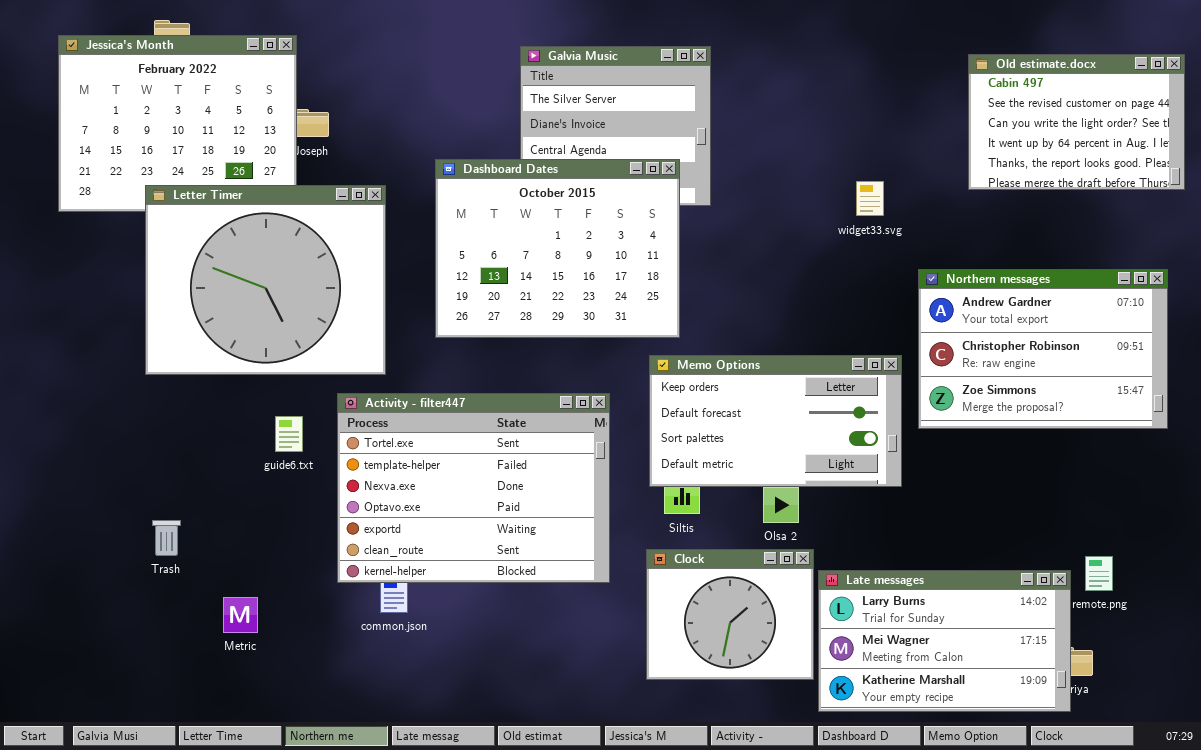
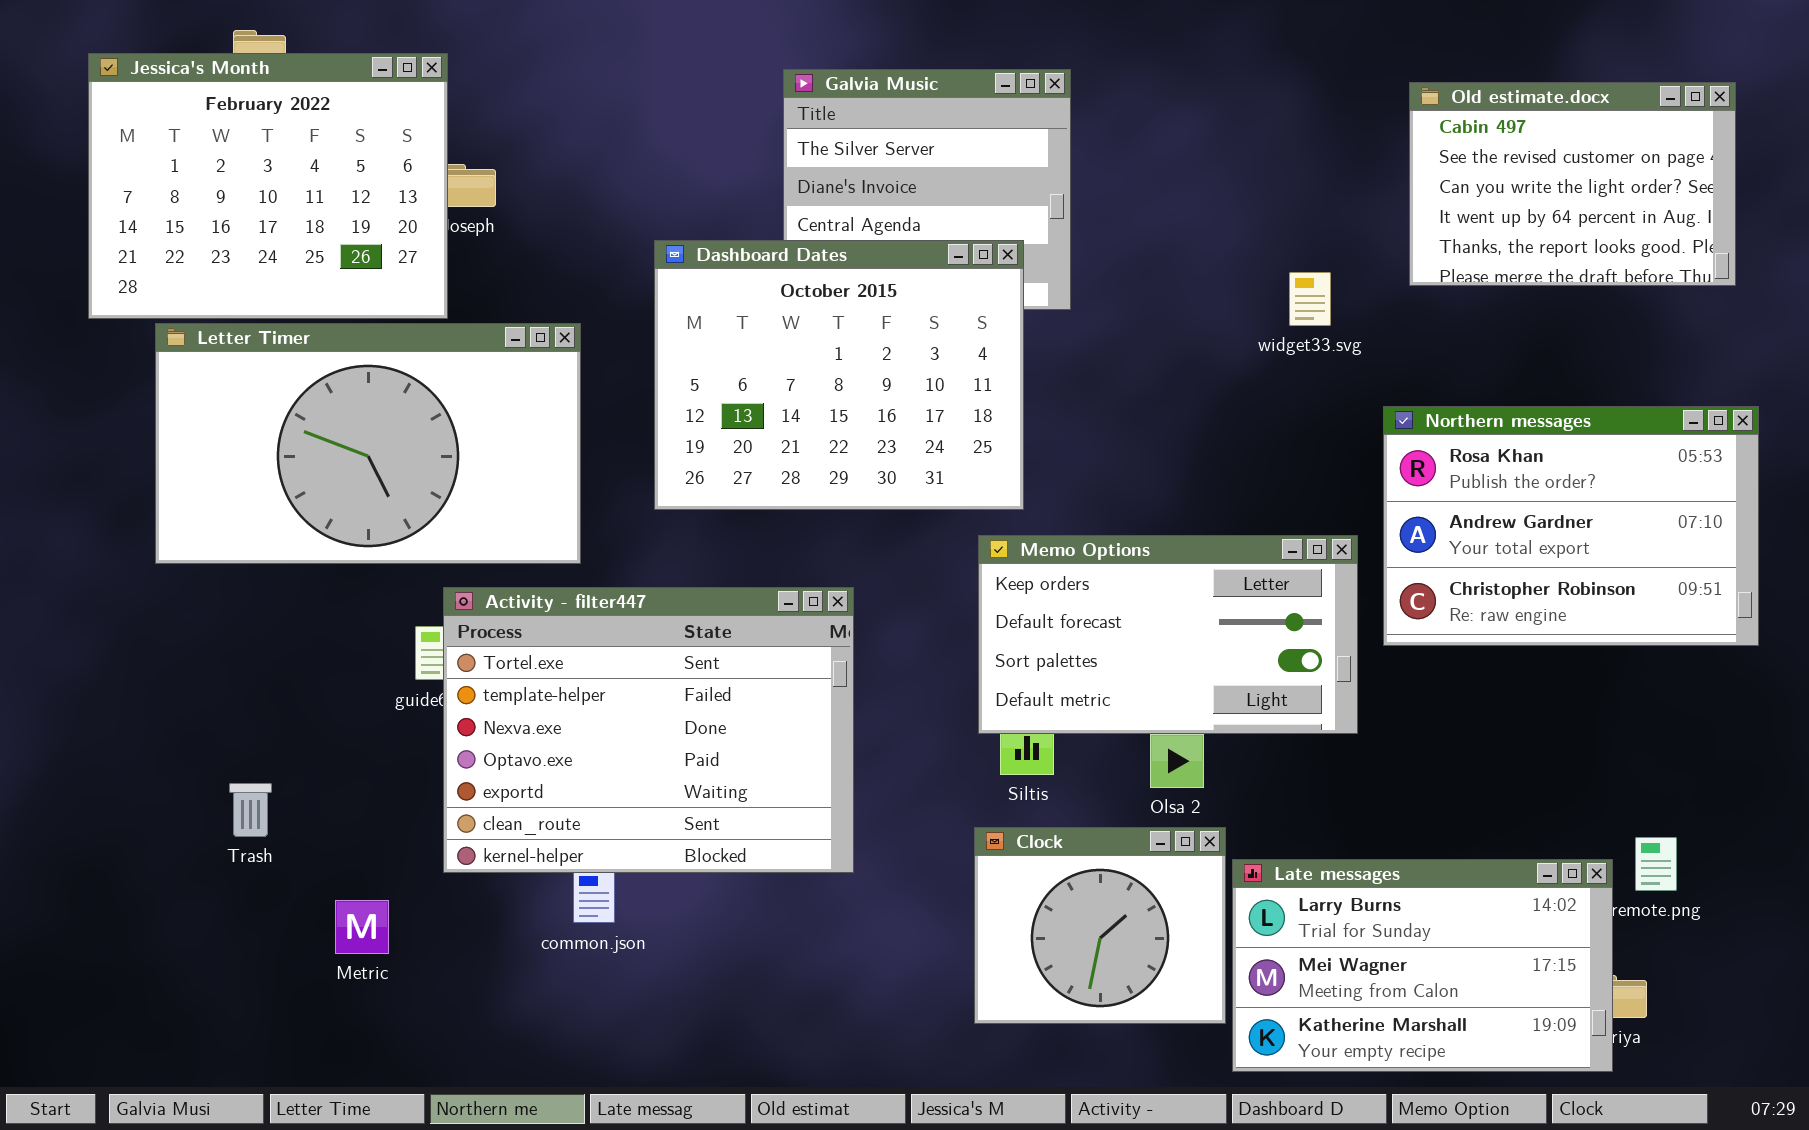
Old estimate.docx: [968,54,1185,190] -> [1409,82,1736,286], moved
Letter Timer: [145,185,386,375] -> [155,323,581,564], resized
Northern messages: [918,269,1168,429] -> [1383,406,1759,646], scrolled up 1 row
Activity - filter447: [337,393,610,583] -> [443,587,854,873], moved

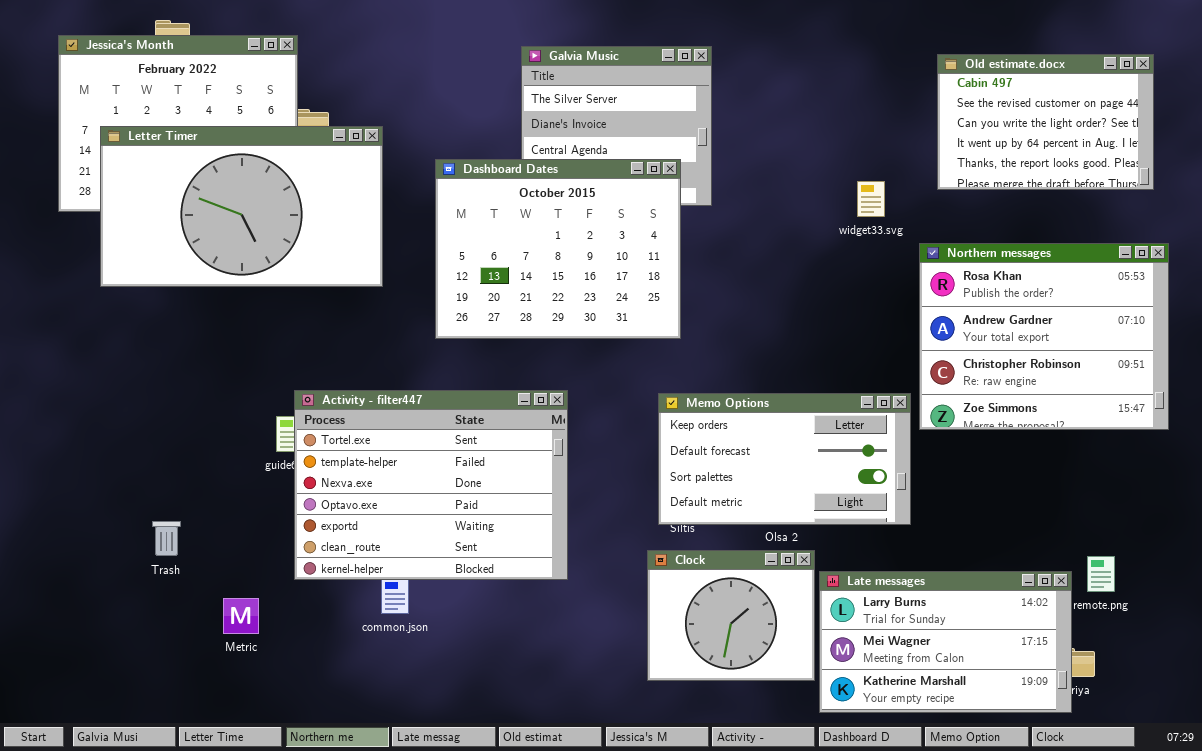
Letter Timer: [155,323,581,564] -> [100,126,383,287], moved
Northern messages: [1383,406,1759,646] -> [919,243,1169,430], resized
Memo Options: [978,535,1358,734] -> [658,393,911,525], moved

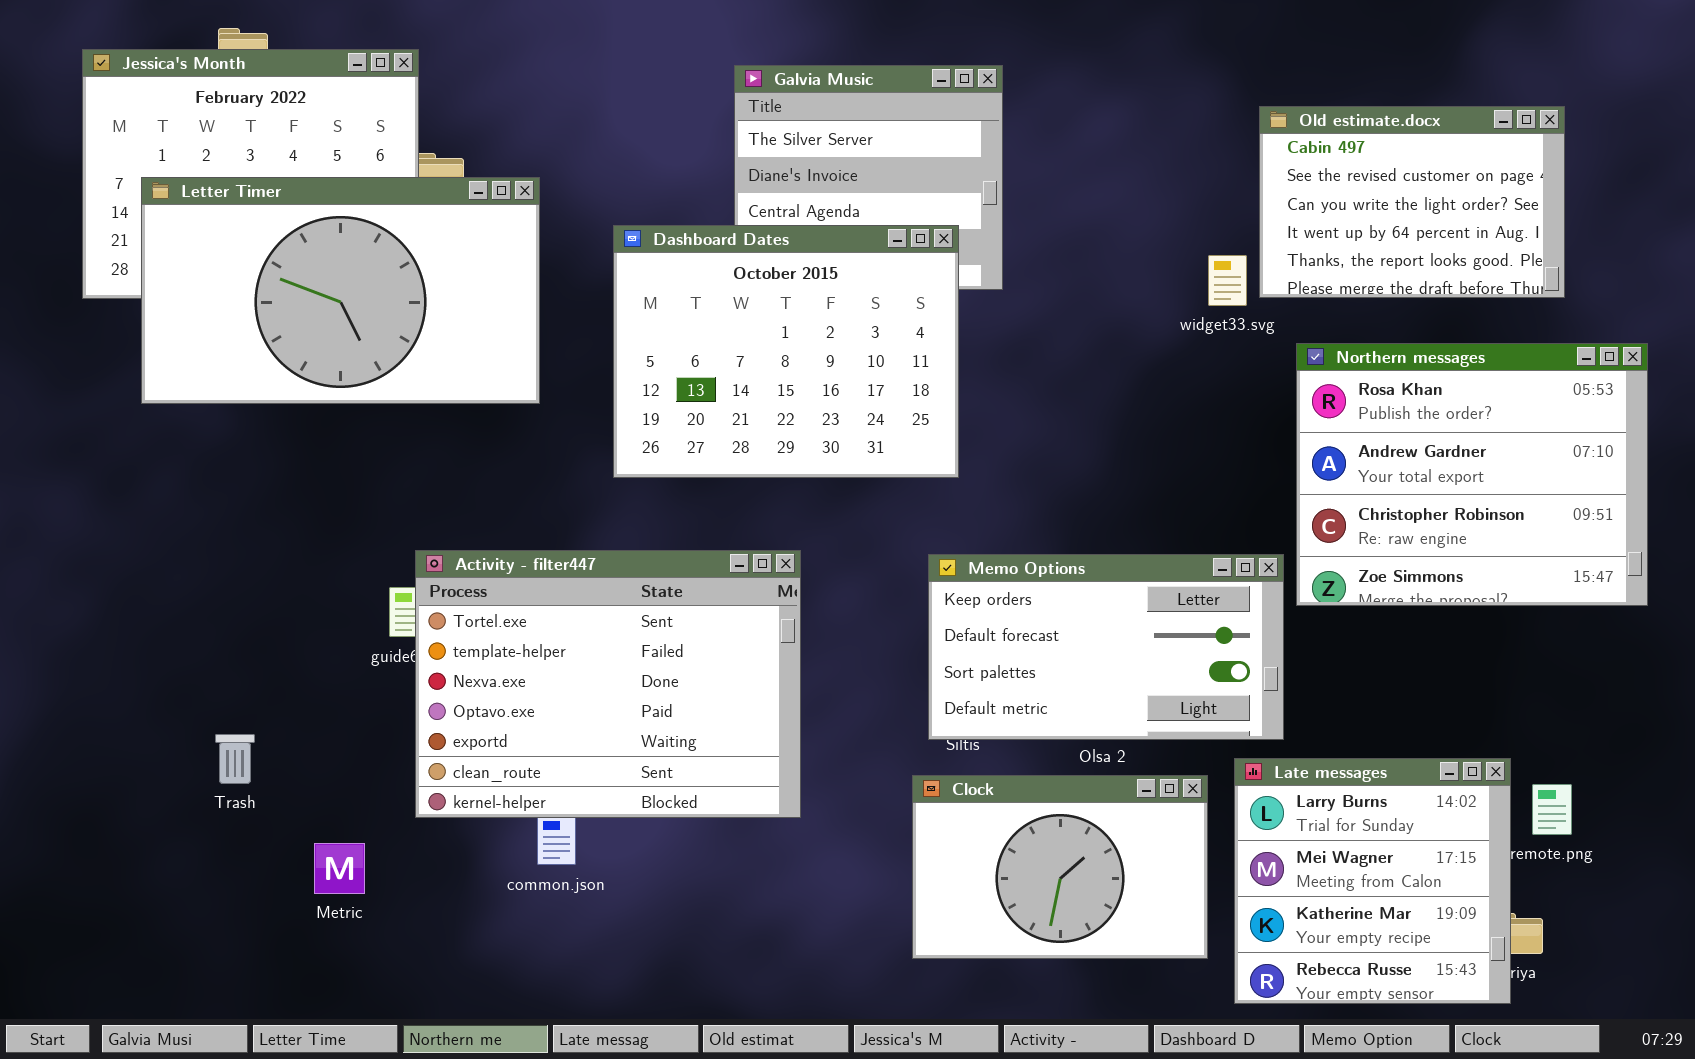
Old estimate.docx: [937,54,1154,190] -> [1259,106,1565,298], moved
Clock: [647,550,815,681] -> [912,775,1208,959], resized
Late messages: [819,571,1072,713] -> [1234,758,1511,1004], resized

